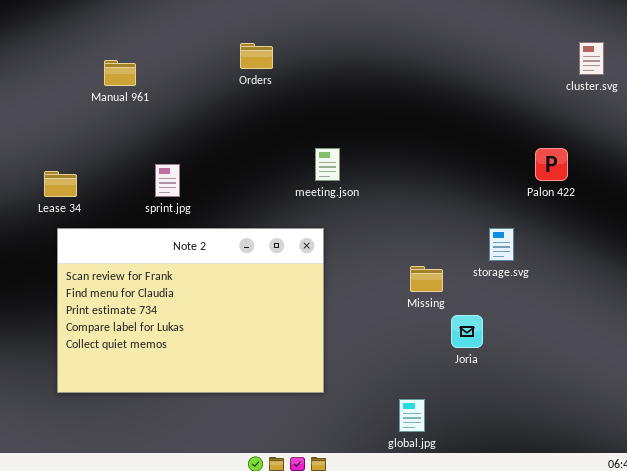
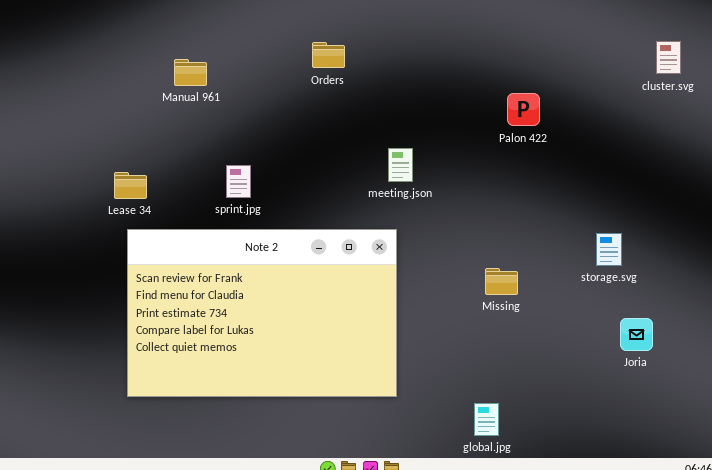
Palon 422: [535,148,568,181] -> [507,93,540,126], moved
storage.svg: [489,228,514,261] -> [596,233,622,266], moved
Joria: [451,315,483,348] -> [620,318,653,351], moved

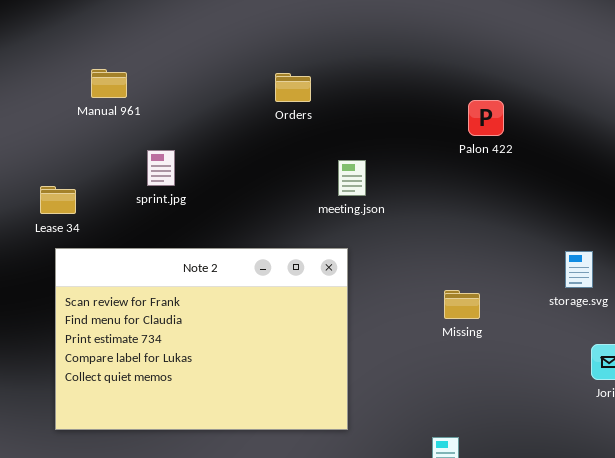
Orders: [312,42,345,68] -> [275,73,311,102], moved
Manual 961: [174,59,207,86] -> [91,69,127,98], moved
sprint.jpg: [226,165,251,198] -> [147,150,175,186], moved

